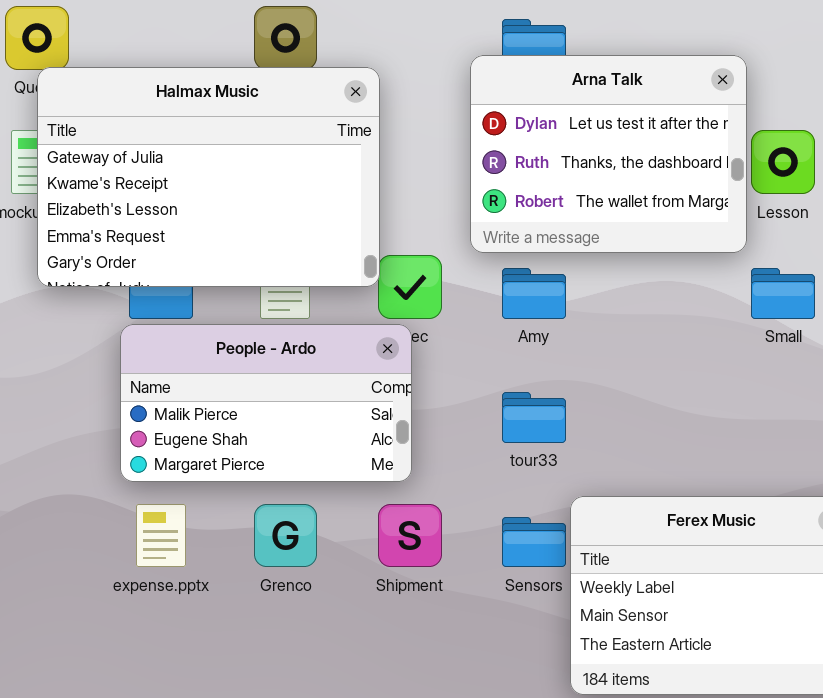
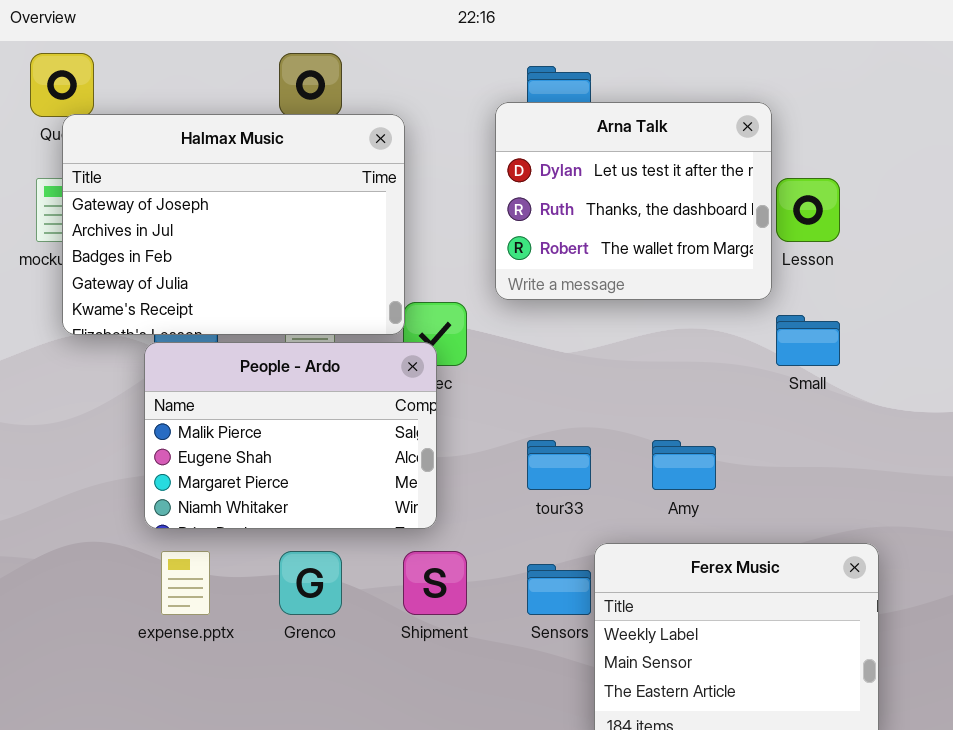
Halmax Music: [37,67,380,287] -> [62,114,405,335], scrolled up 3 rows
Amy: [502,268,566,319] -> [652,440,716,490], moved
People - Ardo: [120,324,412,482] -> [144,342,437,529], resized

